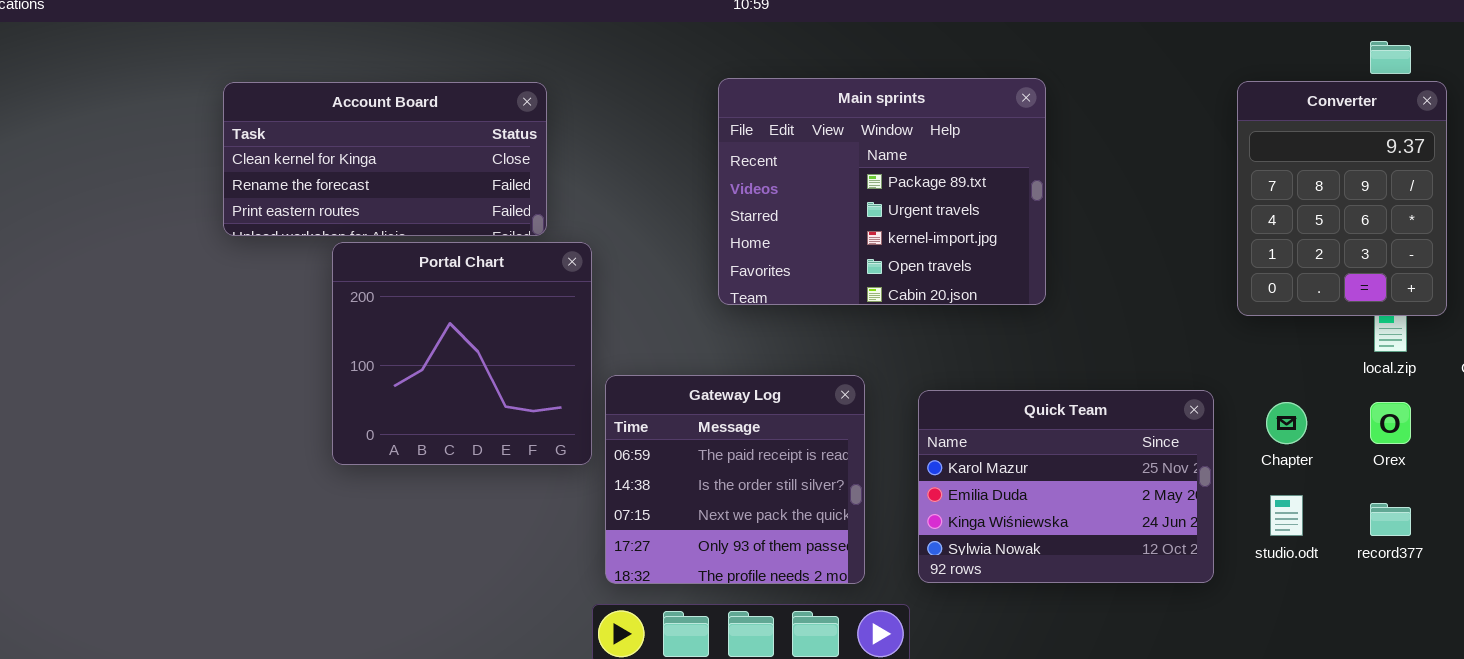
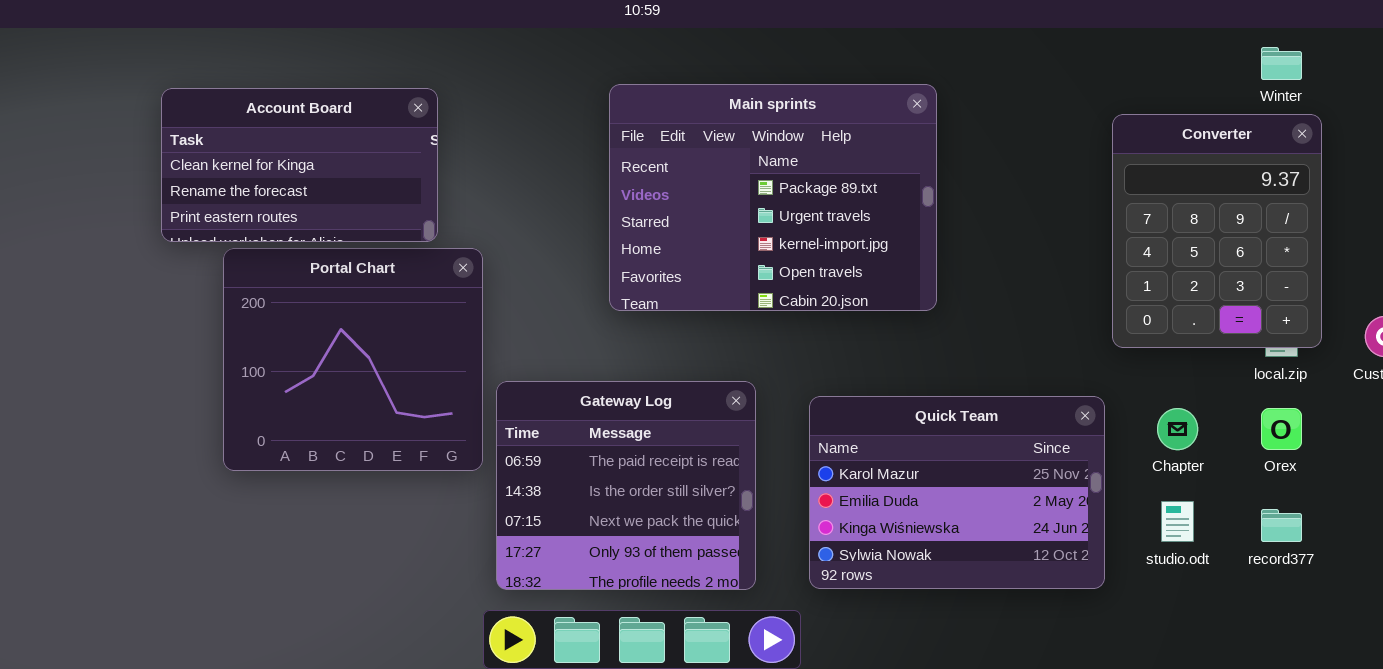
Converter: [1237,81,1447,316] -> [1112,114,1322,348], moved
Account Board: [223,82,547,236] -> [161,88,438,242], resized

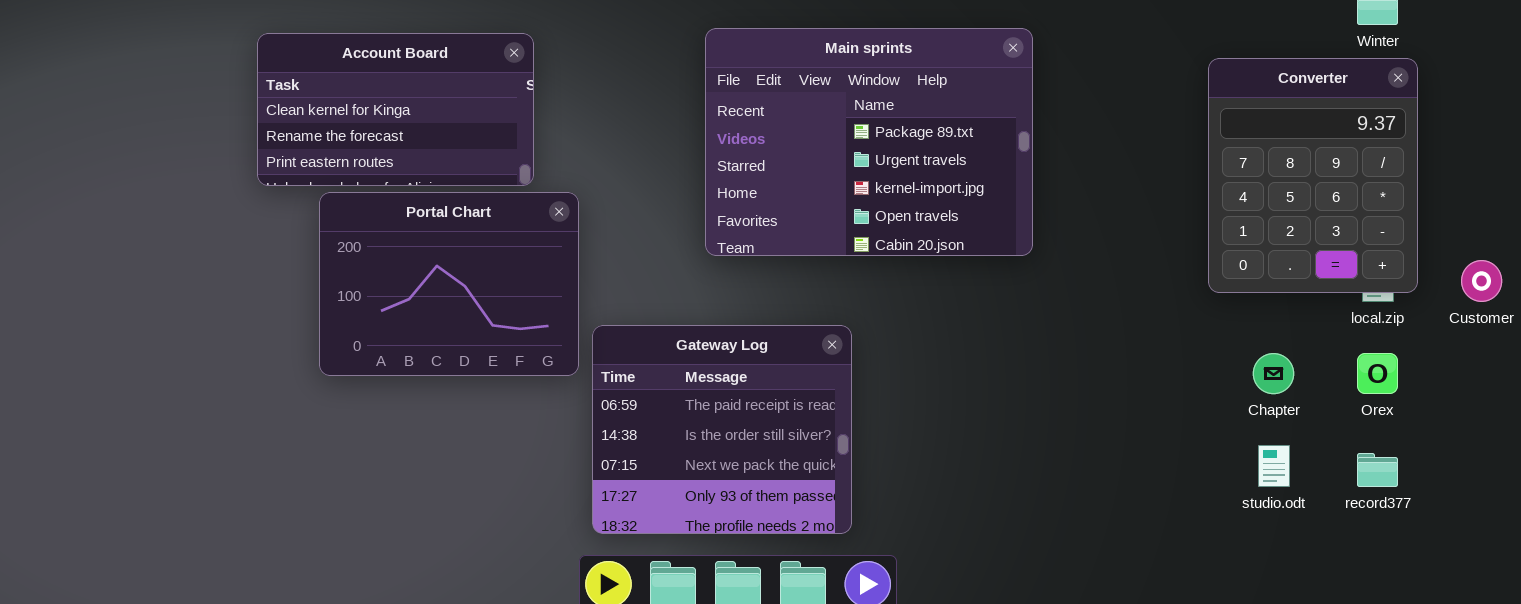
Portal Chart: [223,248,483,471] -> [319,192,579,376], resized
Quick Team: [809,396,1105,589] -> none, closed

